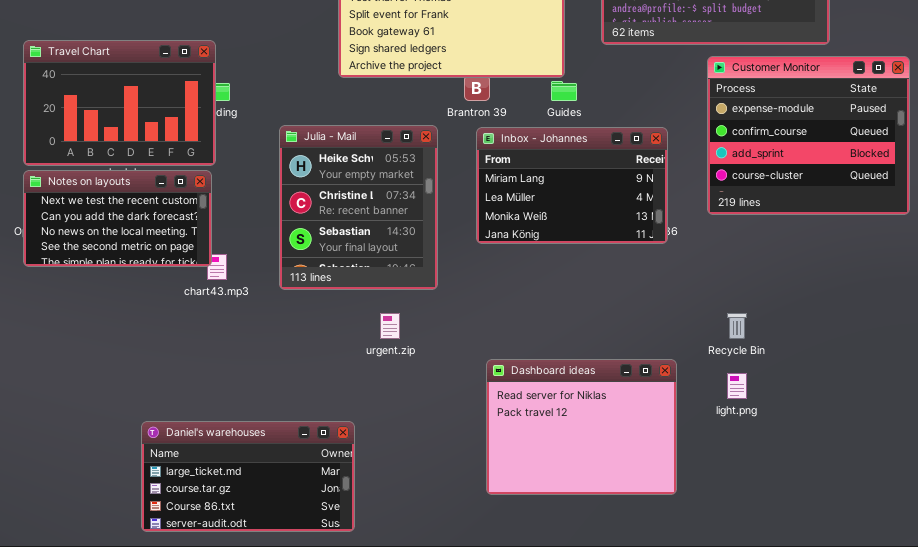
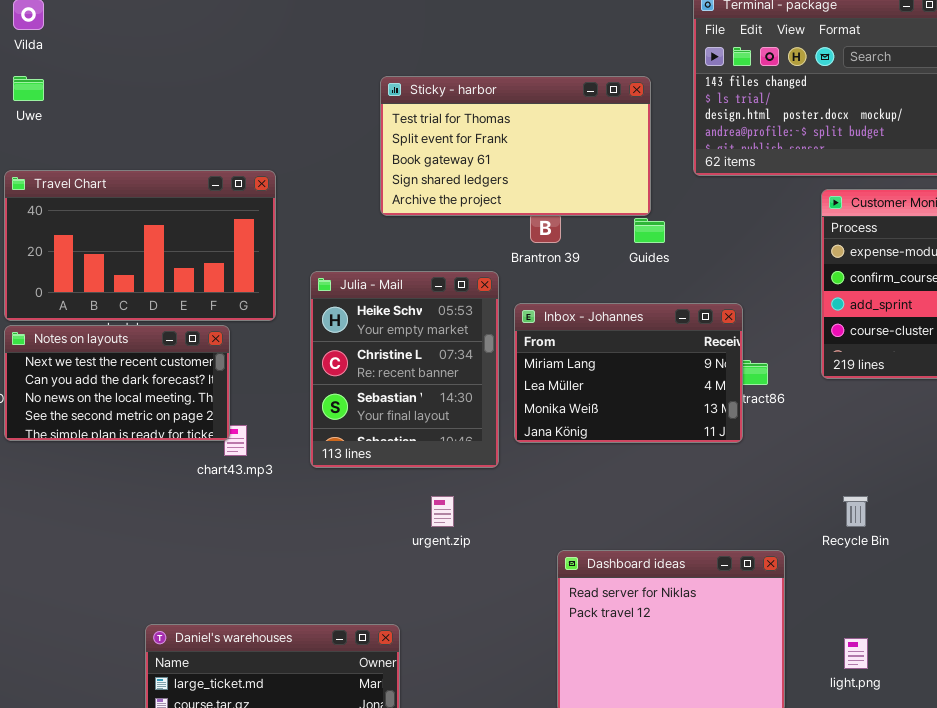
Travel Chart: [23,40,216,166] -> [4,170,276,321], resized
Inbox - Johannes: [476,127,668,244] -> [514,303,743,443], moved
light.png: [727,373,747,399] -> [844,638,868,669], moved

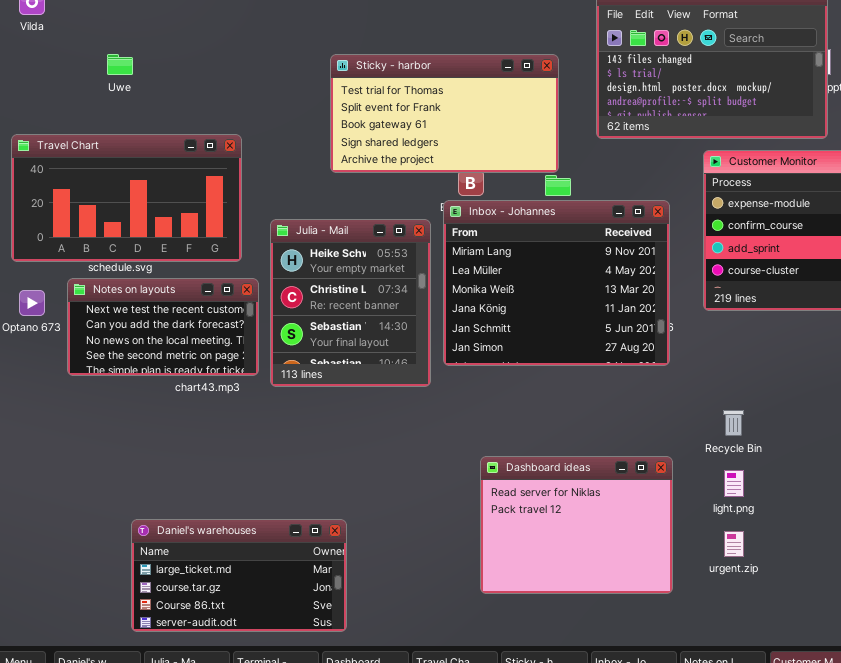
Uwe: [13,76,44,101] -> [107,54,133,75], moved
Inbox - Johannes: [514,303,743,443] -> [443,200,670,366], resized
Notes on layouts: [4,325,230,441] -> [67,278,259,376], moved
urgent.zip: [431,496,454,527] -> [724,531,744,557], moved
light.png: [844,638,868,669] -> [724,470,744,497], moved

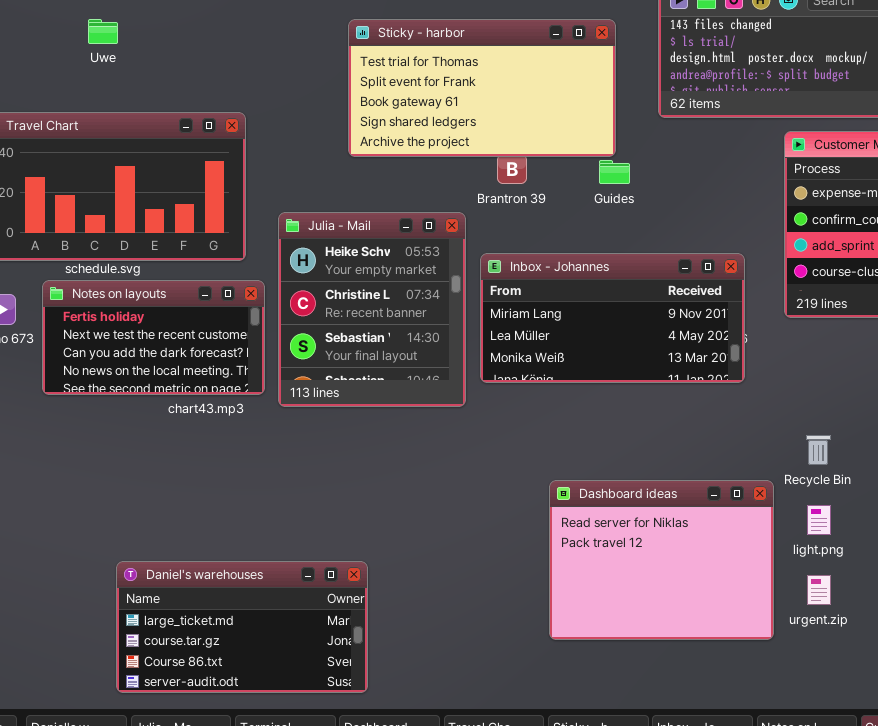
Inbox - Johannes: [443,200,670,366] -> [480,253,745,383], resized
Notes on layouts: [67,278,259,376] -> [42,280,265,395], scrolled up 1 row
Dashboard ideas: [480,456,673,594] -> [549,480,774,640], moved

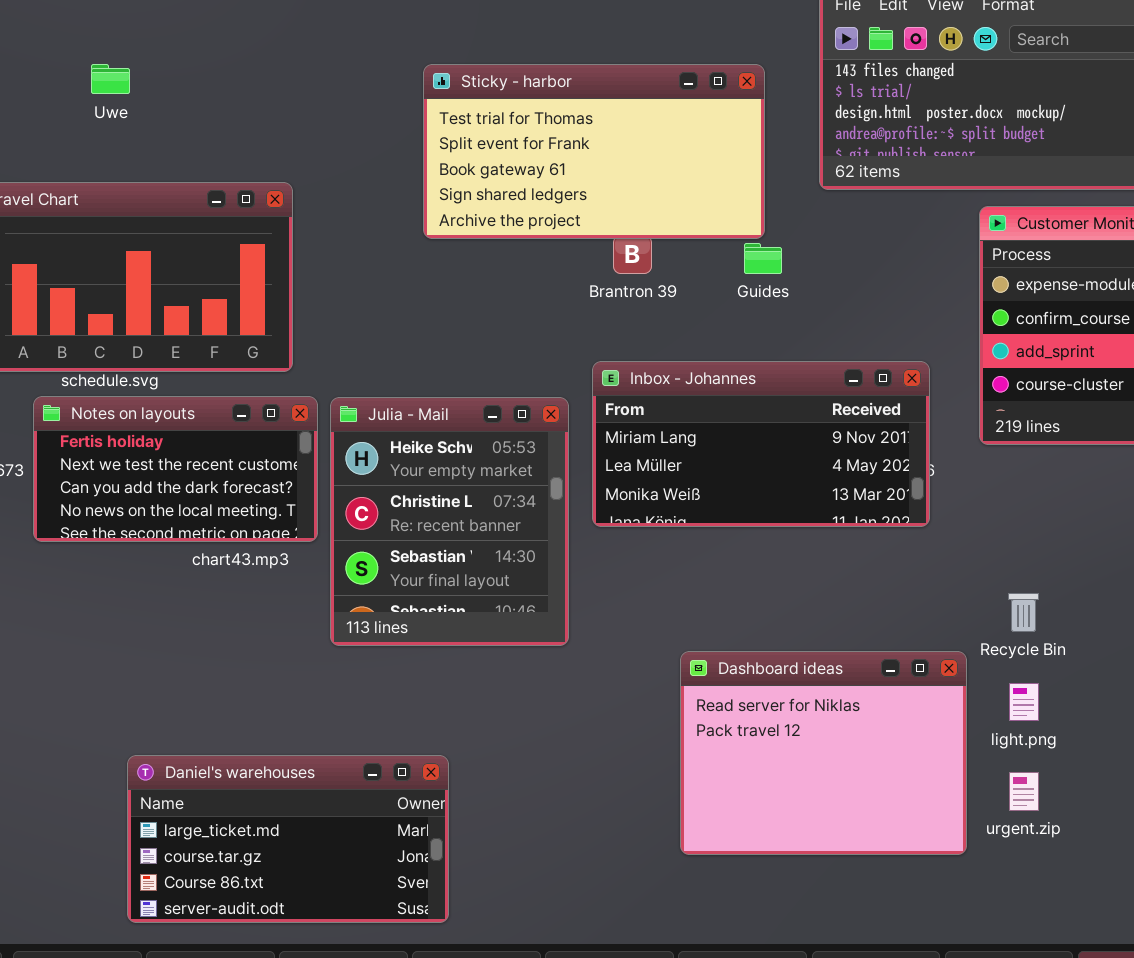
Julia - Mail: [278,212,466,407] -> [330,397,569,646], moved

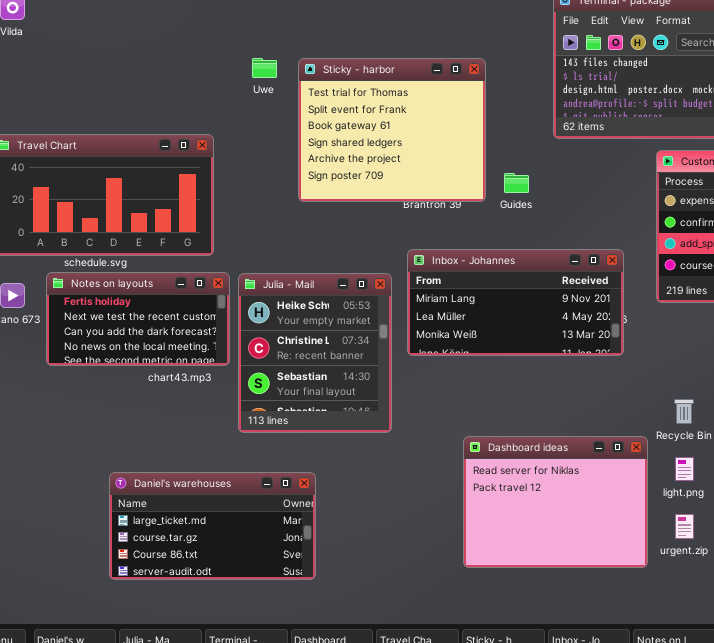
Uwe: [91,64,130,94] -> [252,58,277,78], moved
Sticky - harbor: [423,64,765,239] -> [298,58,486,202], resized
Daniel's warehouses: [127,755,449,923] -> [109,472,316,580], moved

